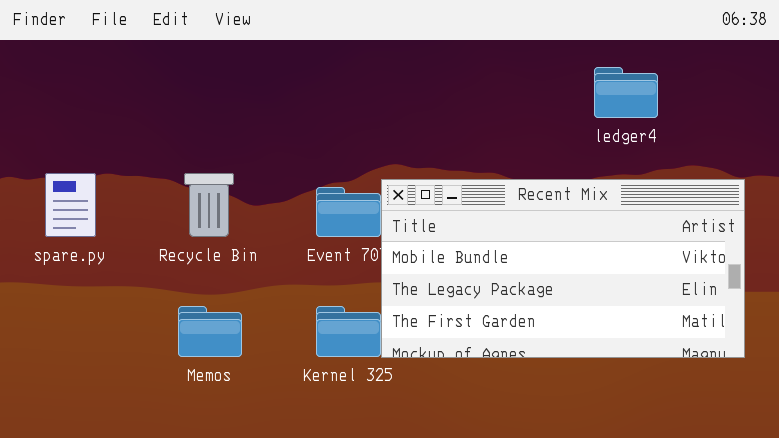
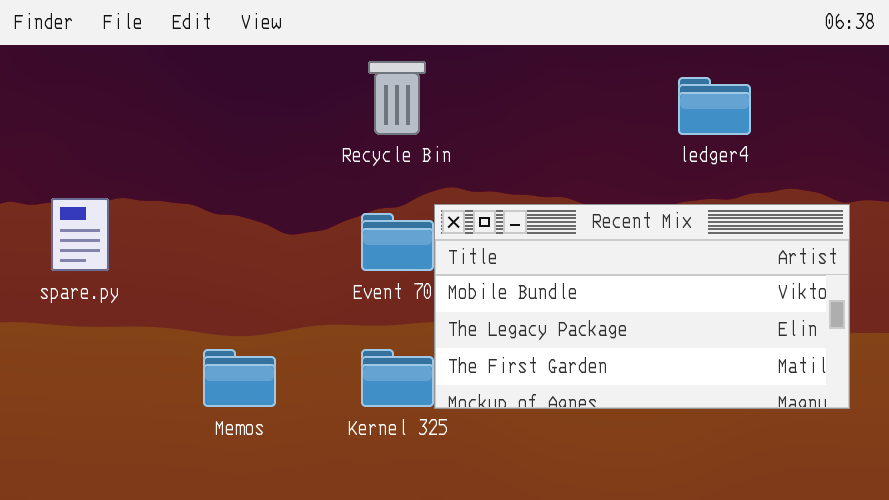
Recycle Bin: [184,173,234,237] -> [368,61,426,135], moved

